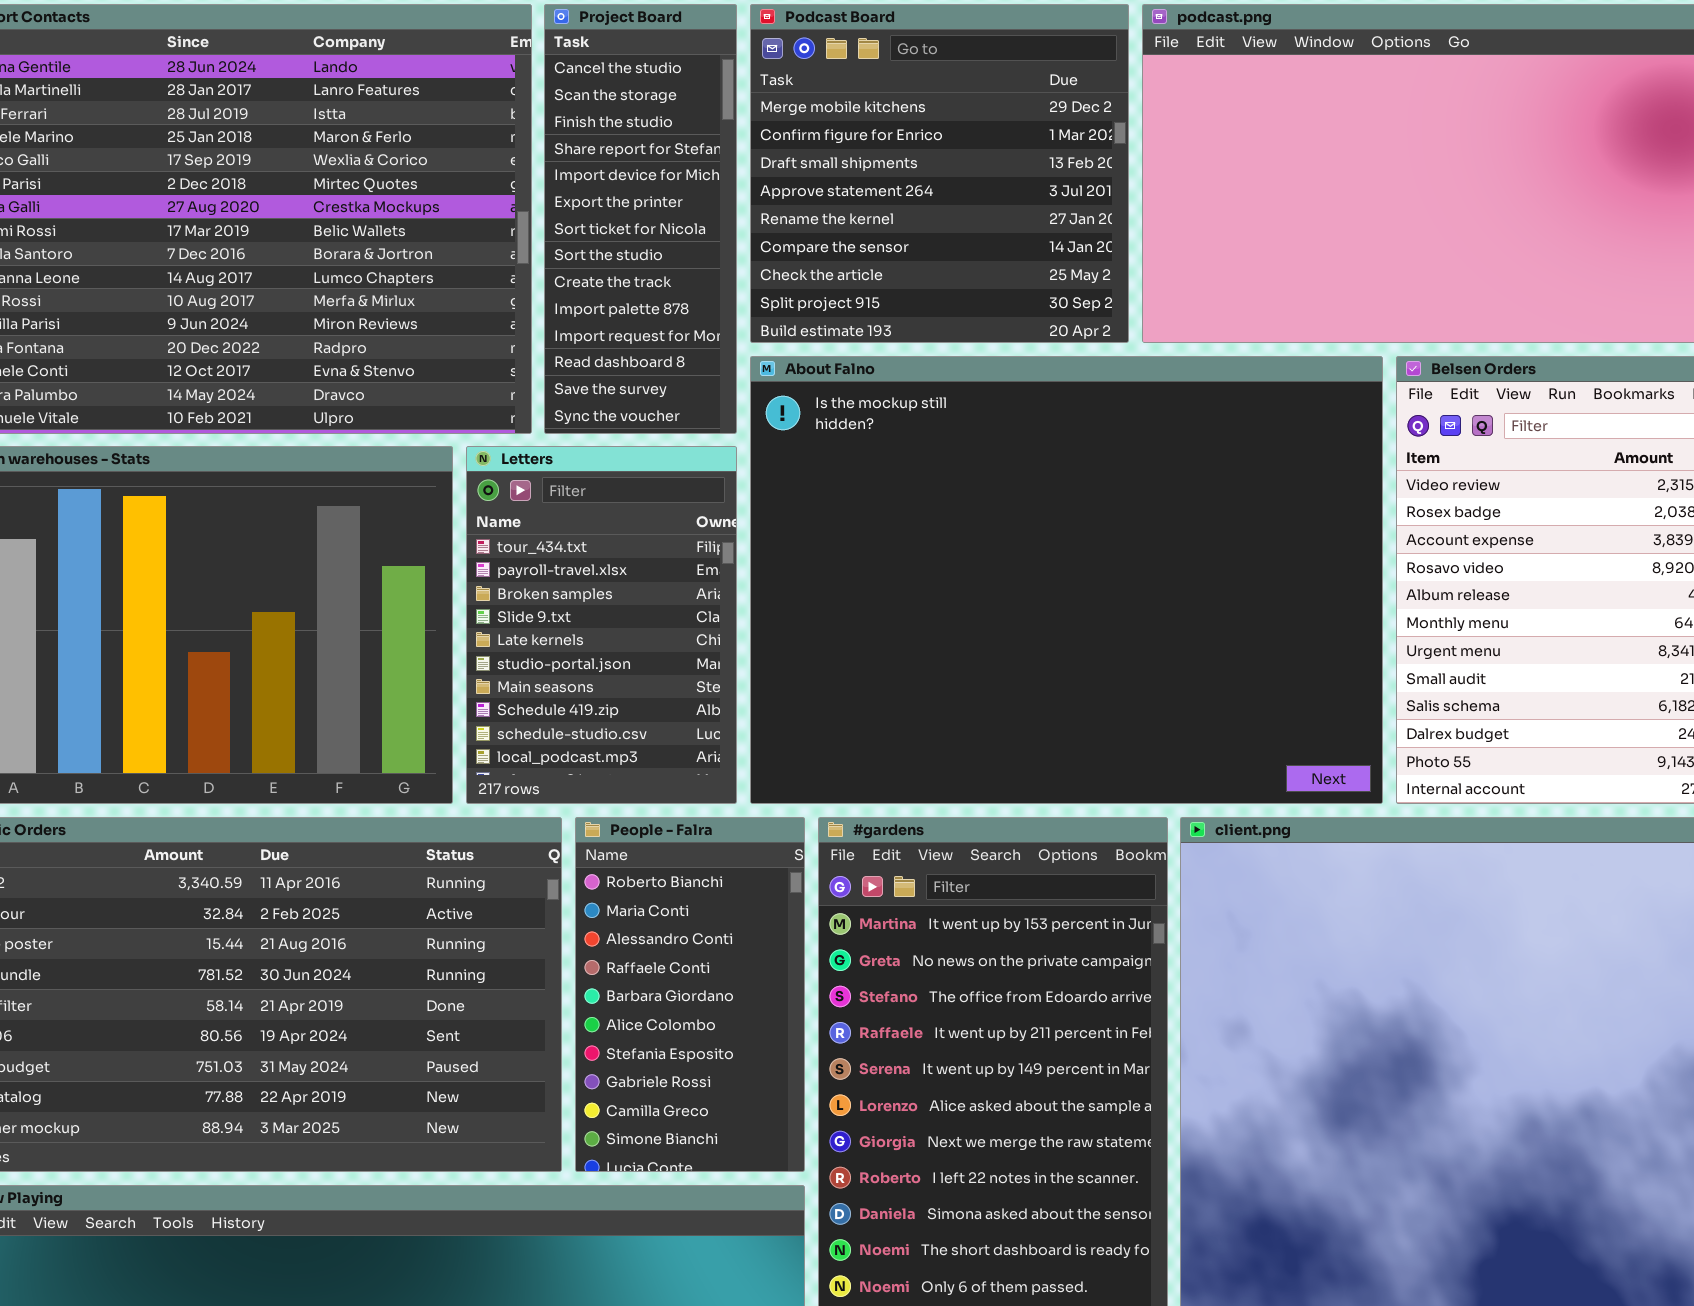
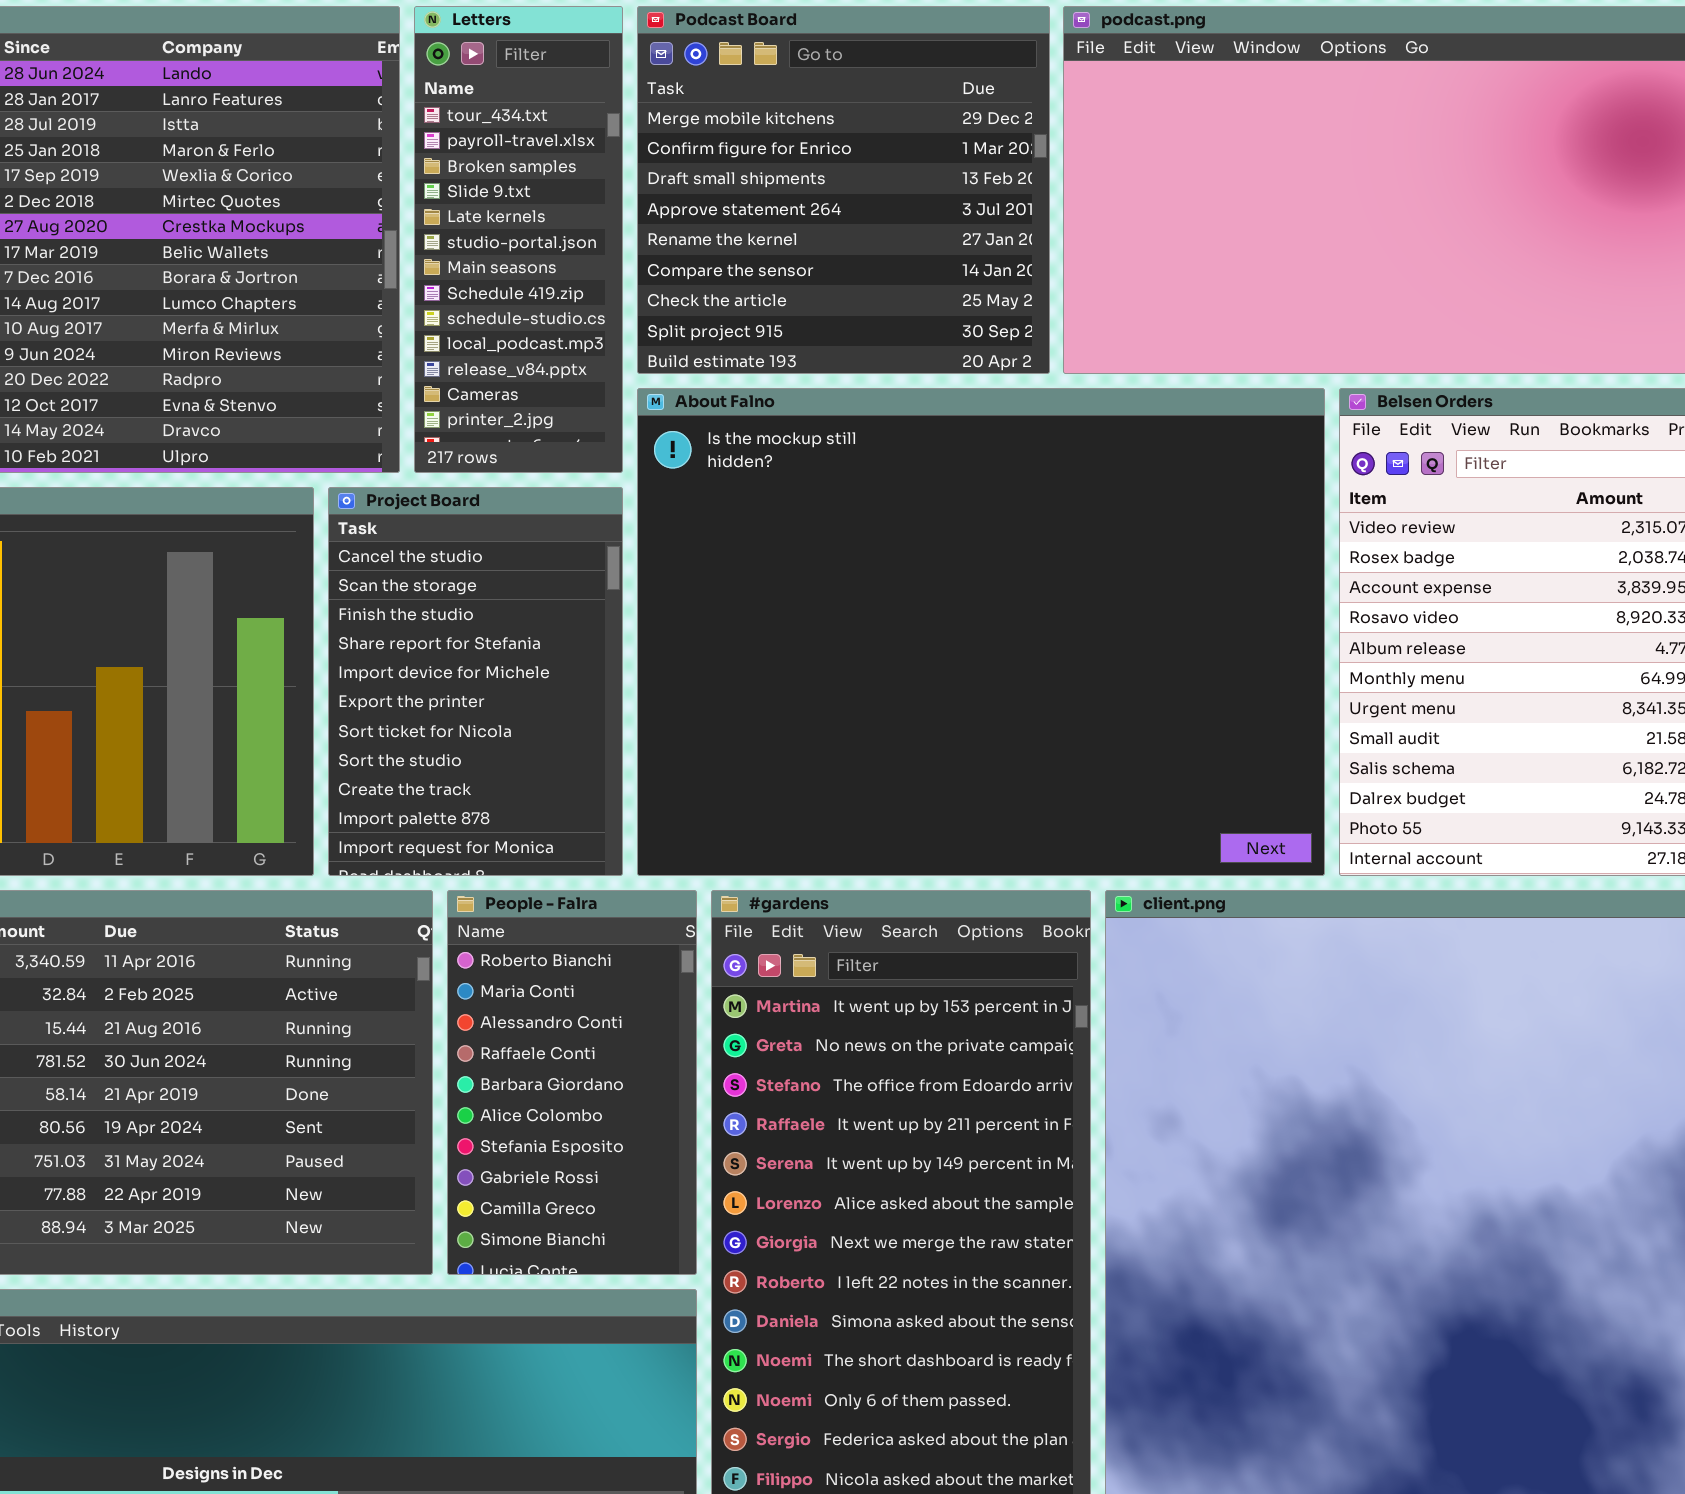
Project Board: [544,4,737,434] -> [328,487,623,876], moved, resized
Letters: [466,446,737,804] -> [414,6,623,473], moved, resized

